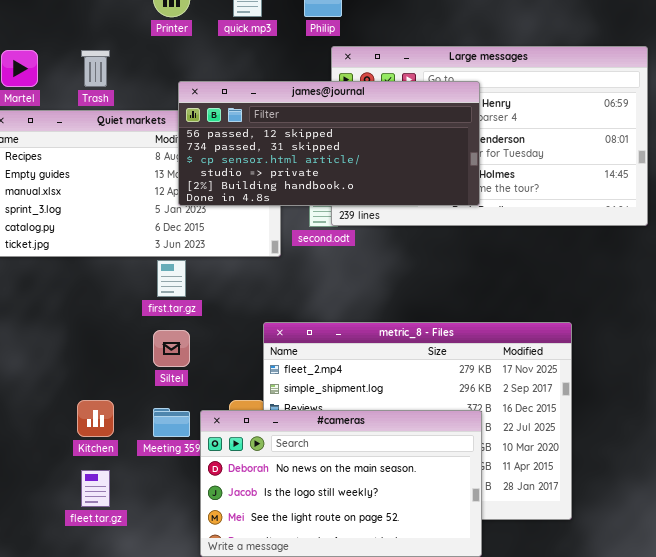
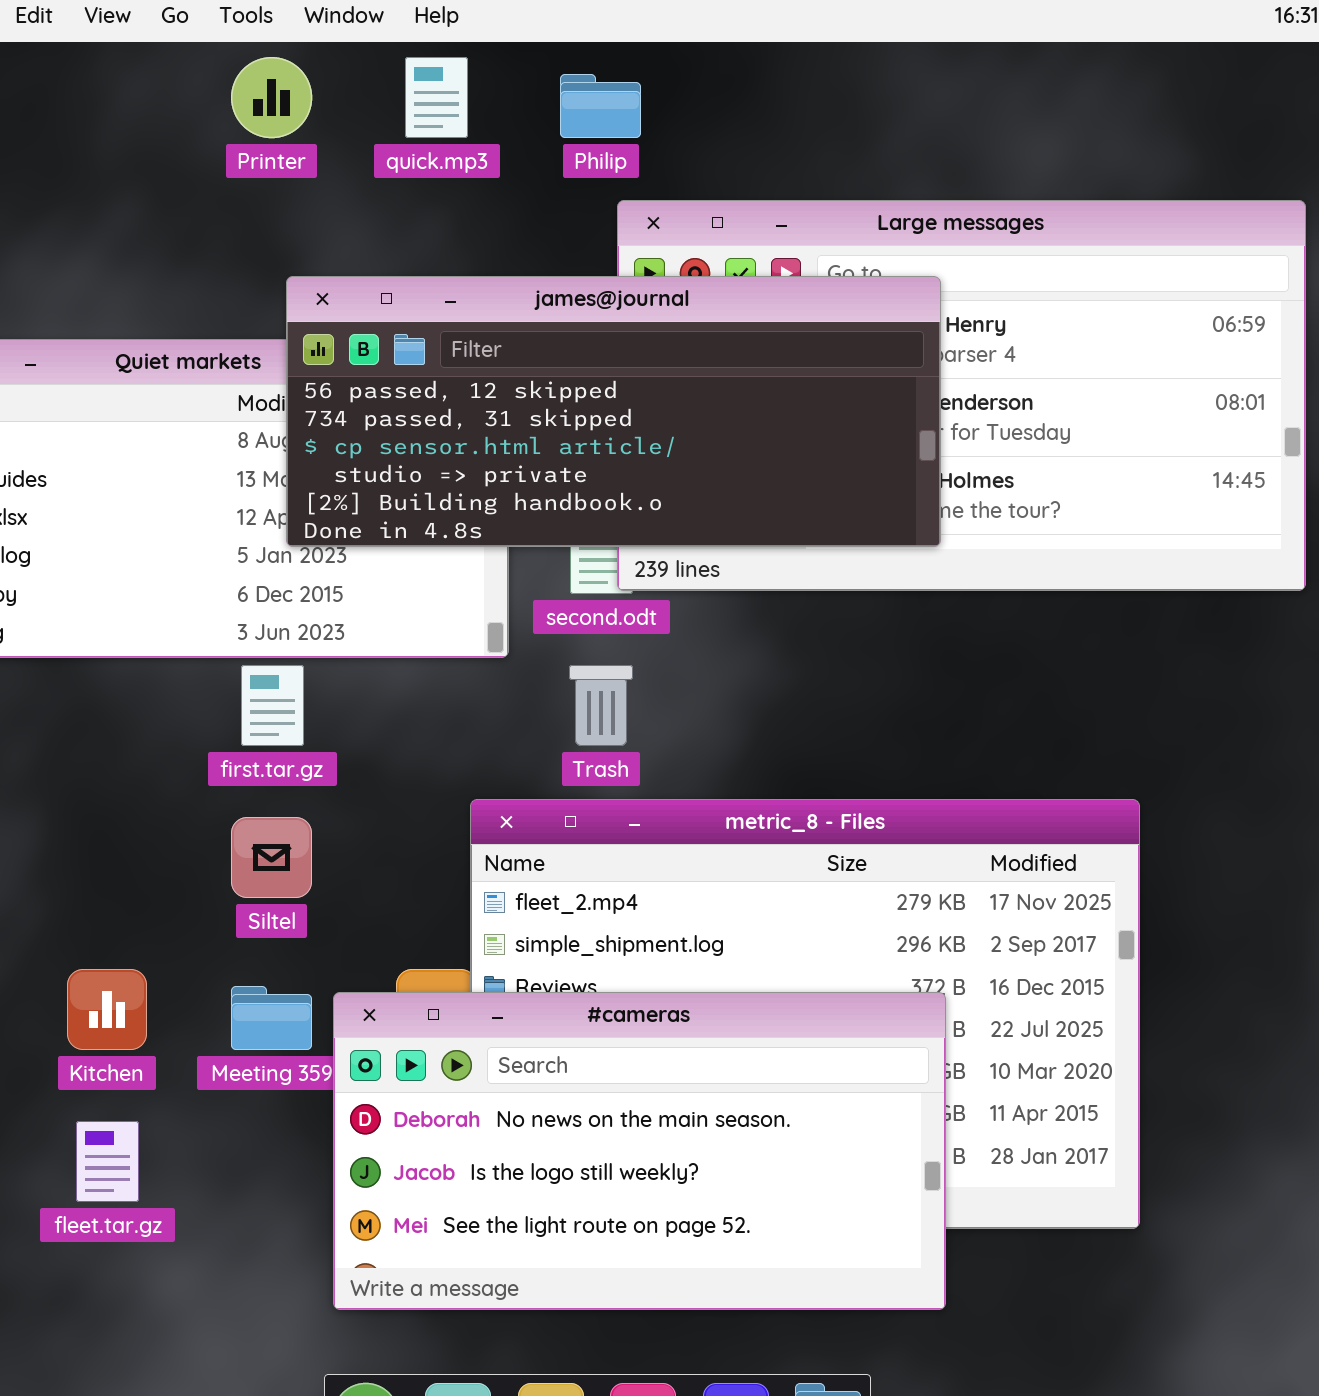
Trash: [81,50,110,87] -> [569,665,633,746], moved

